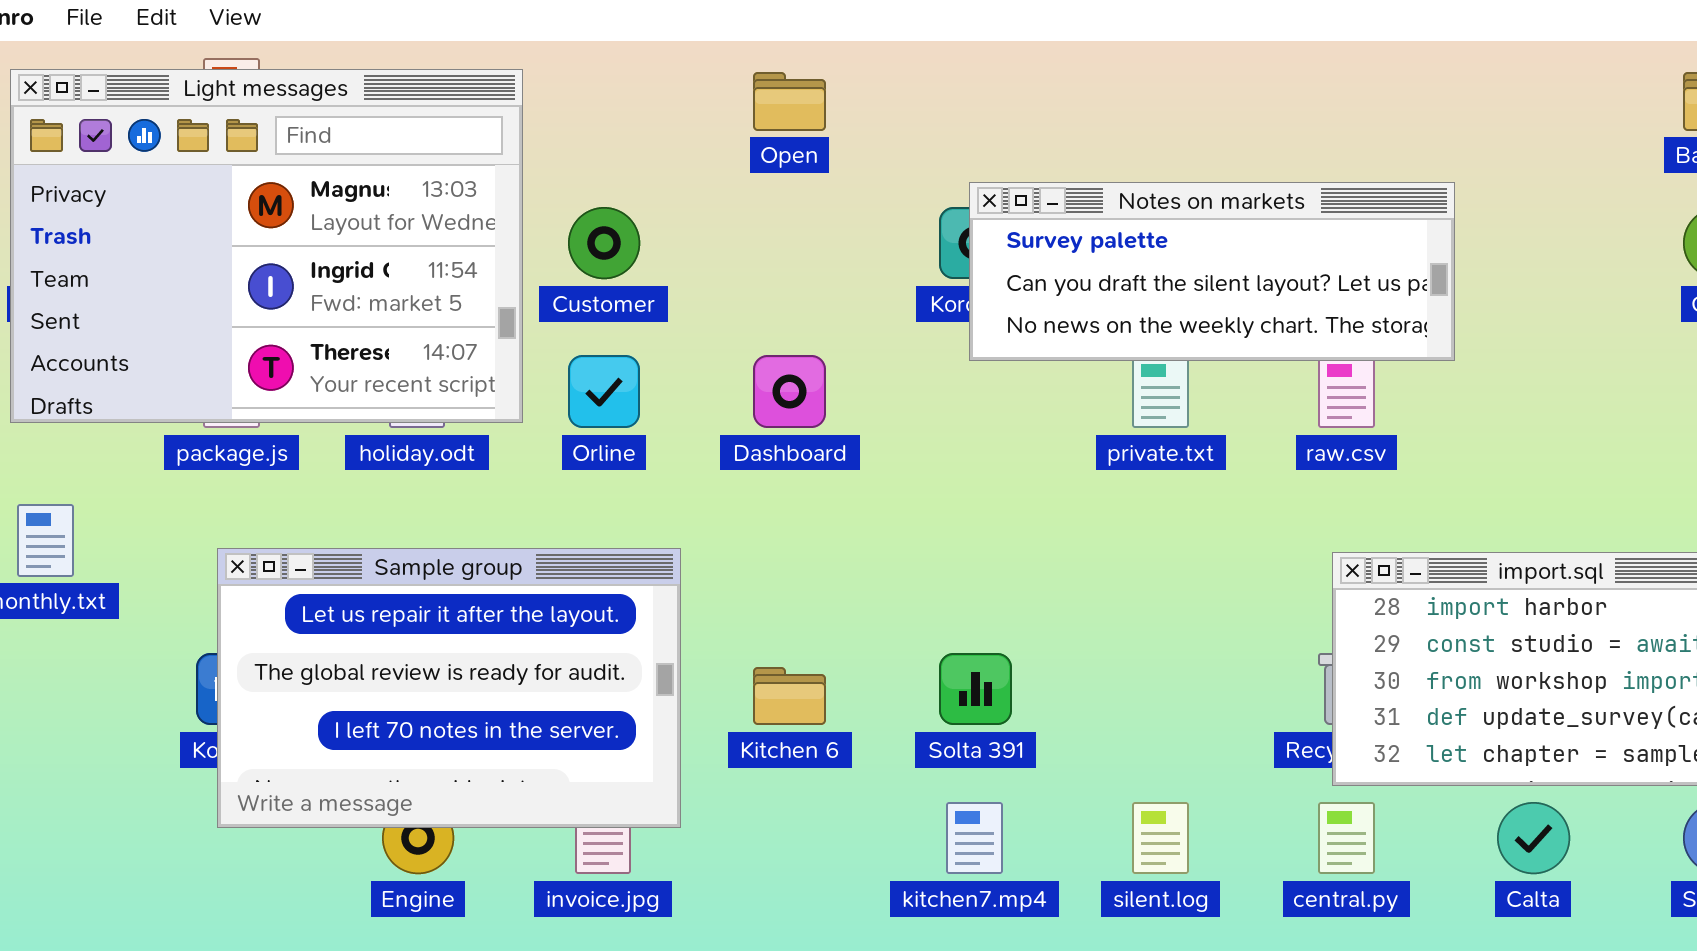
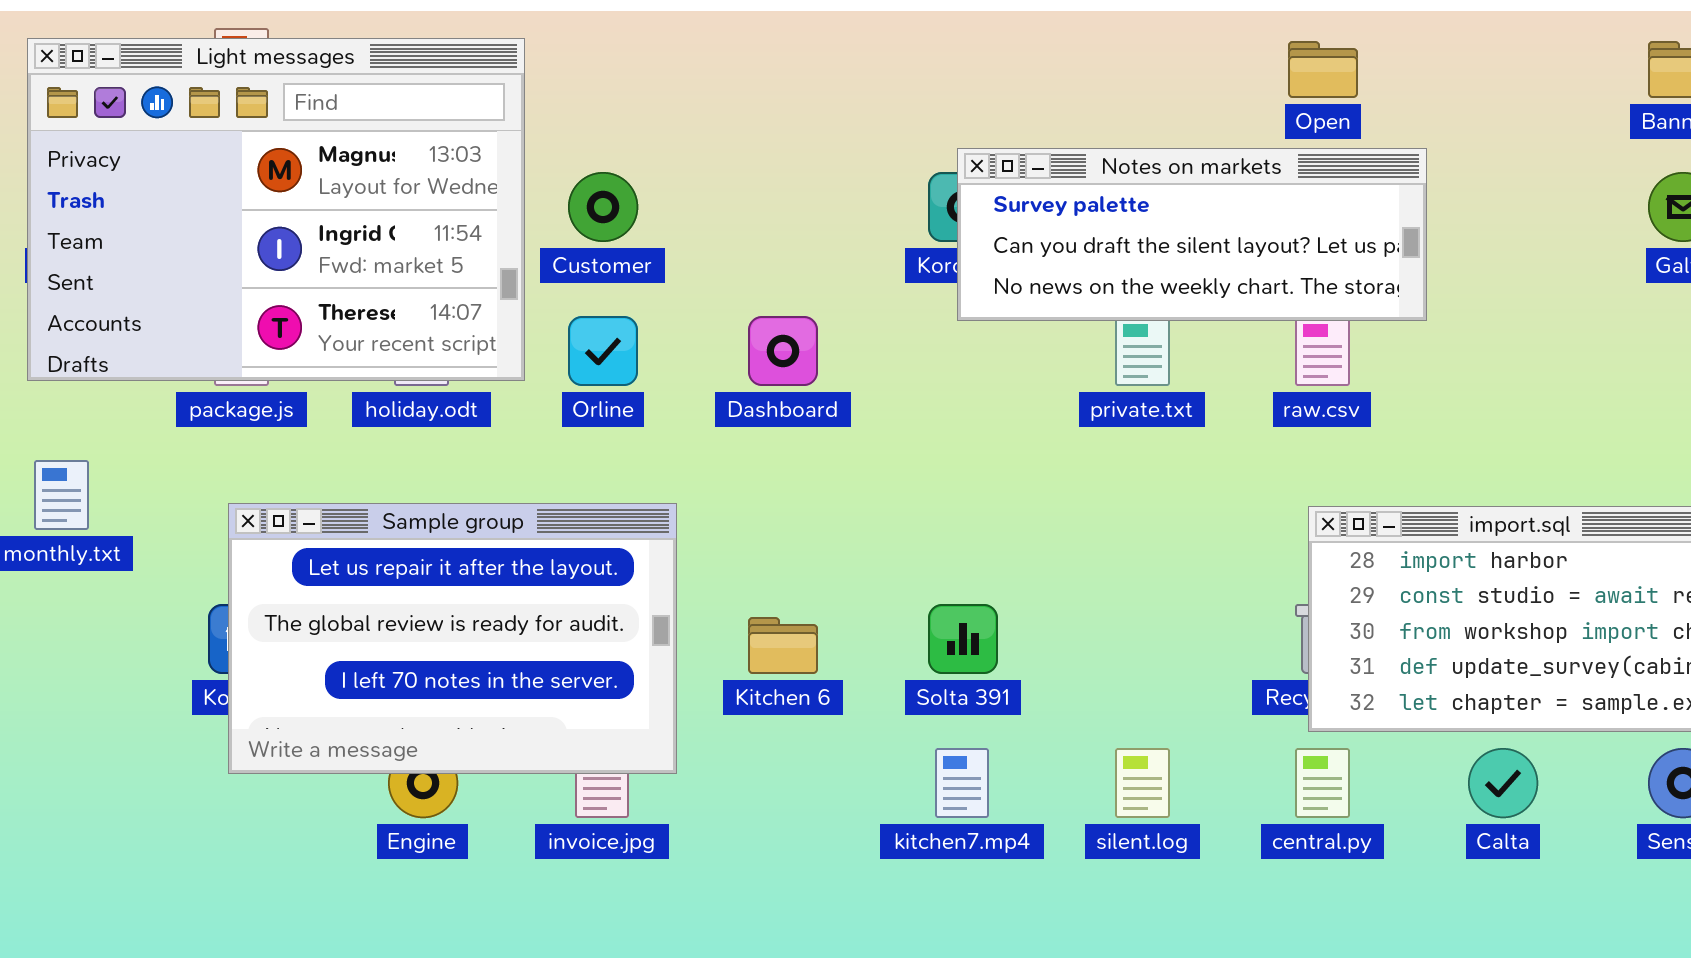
Open: [753,72,826,131] -> [1288,41,1358,98], moved

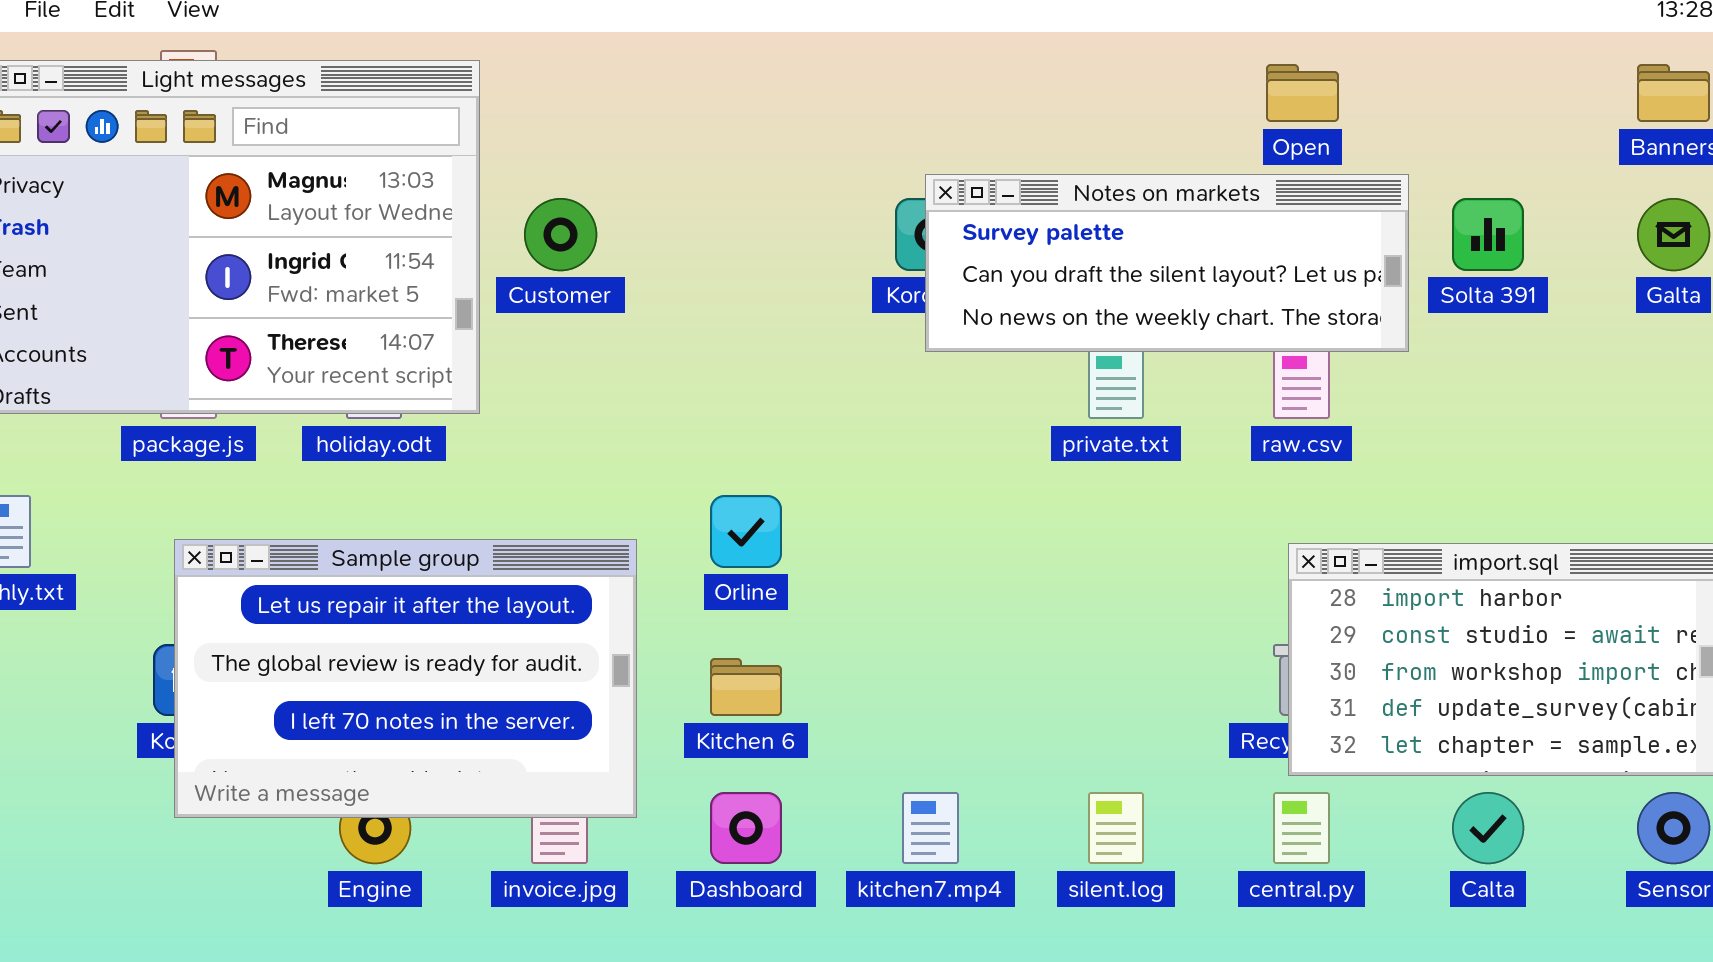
Orline: [568,316,638,386] -> [710,495,782,568], moved
Dashboard: [748,316,818,386] -> [710,792,782,864], moved
Solta 391: [928,604,998,674] -> [1452,198,1524,271], moved

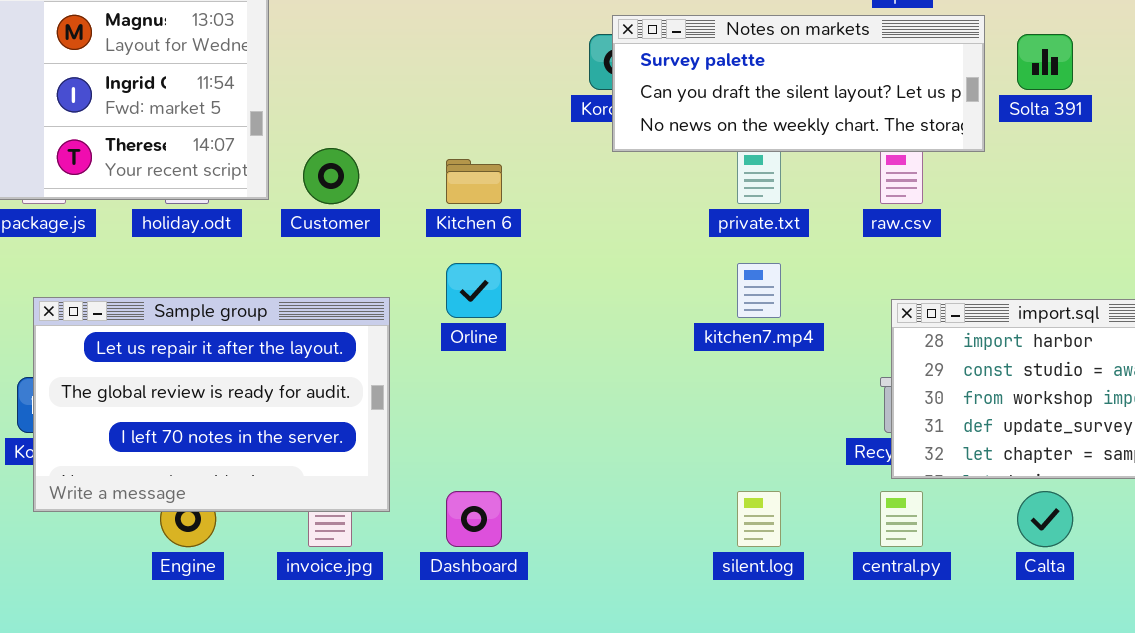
Customer: [524,198,597,271] -> [303,148,359,204], moved
Kitchen 6: [710,658,782,716] -> [446,159,502,204], moved
kitchen7.mp4: [902,792,959,864] -> [737,263,781,318], moved

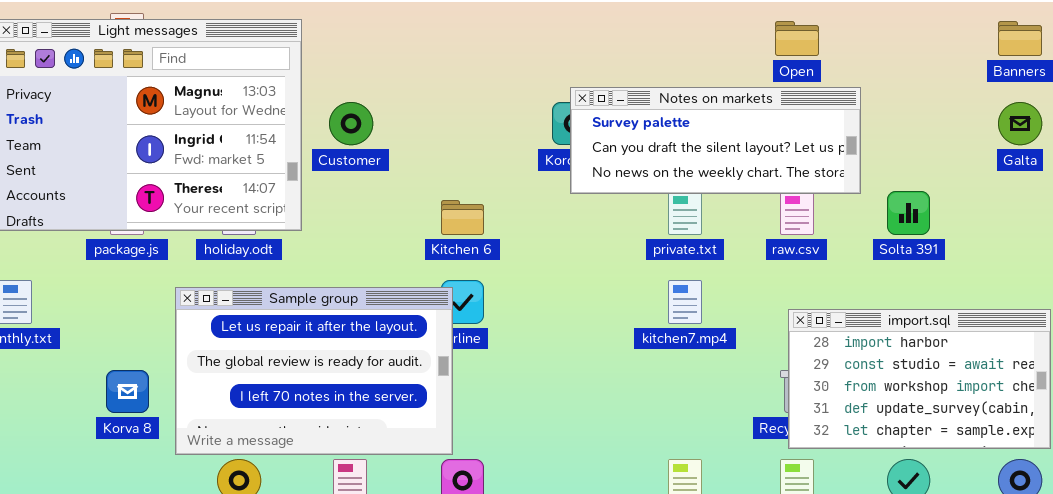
Solta 391: [1017,34,1073,90] -> [887,191,930,235], moved
Customer: [303,148,359,204] -> [329,102,373,145], moved
Sample group: [33,297,390,512] -> [175,287,453,455], moved

